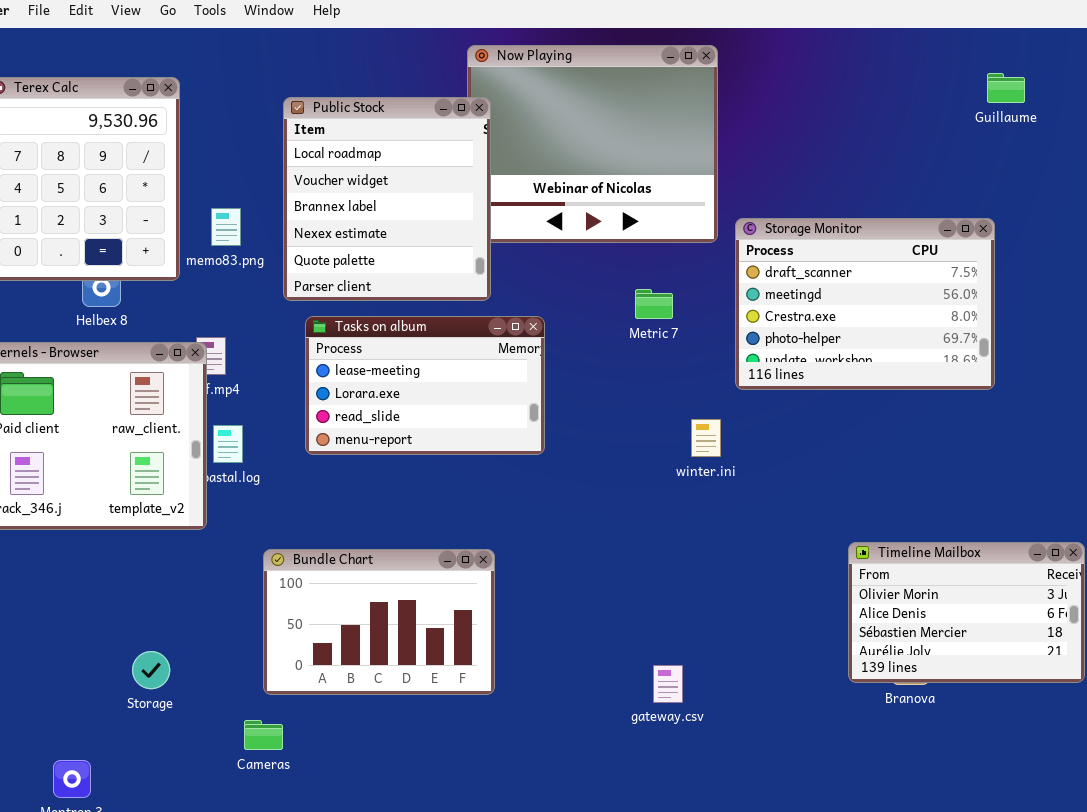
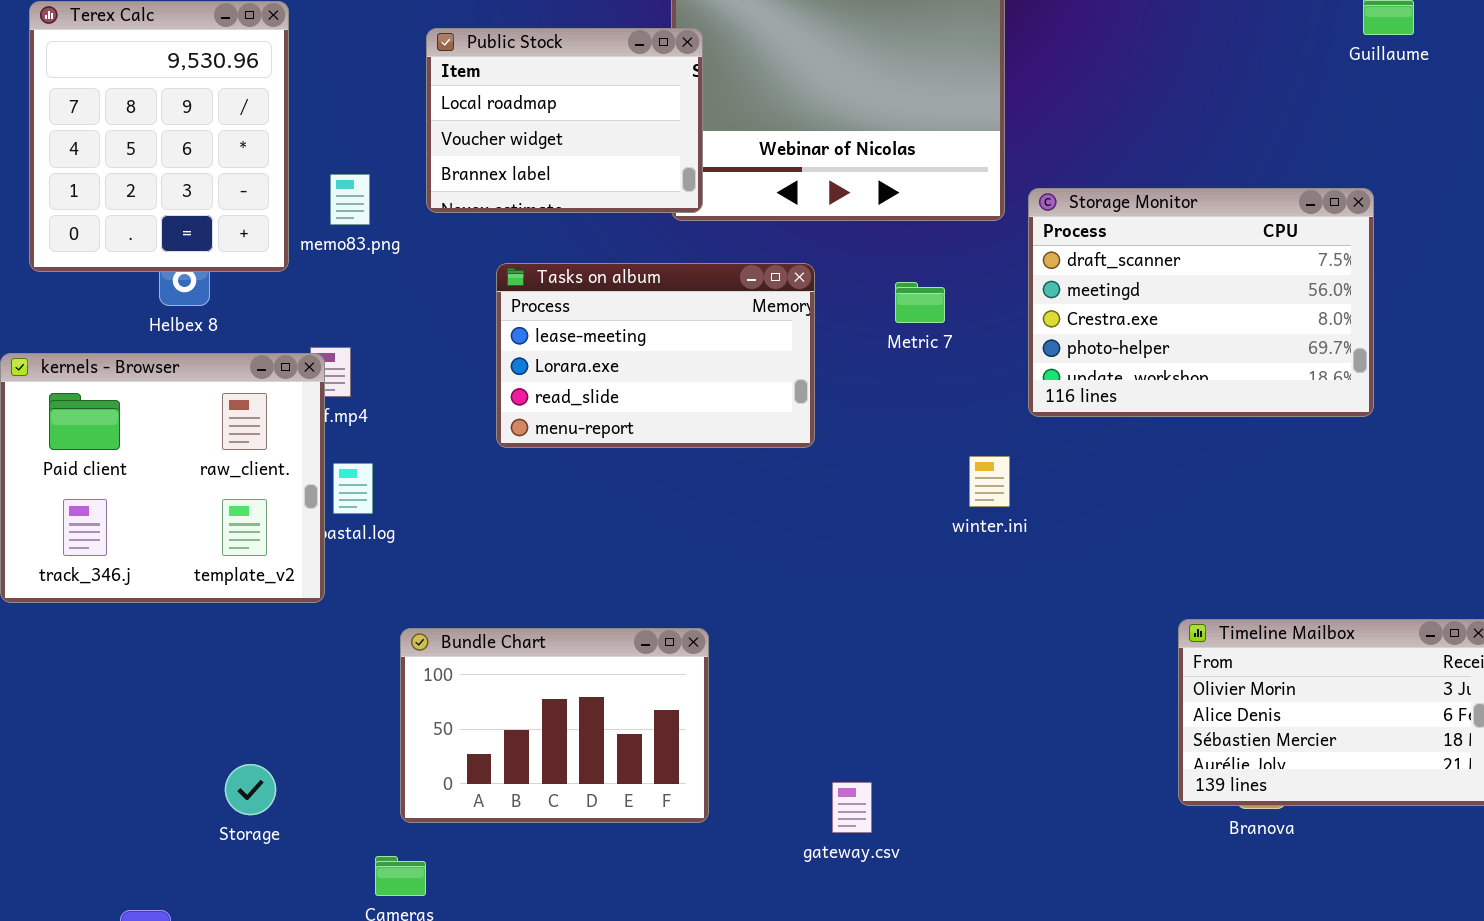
Public Stock: [283,97,491,301] -> [426,28,703,213], resized
Tasks on album: [305,316,545,455] -> [496,263,815,448], moved
gateway.csv: [653,665,683,703] -> [832,782,872,833], moved

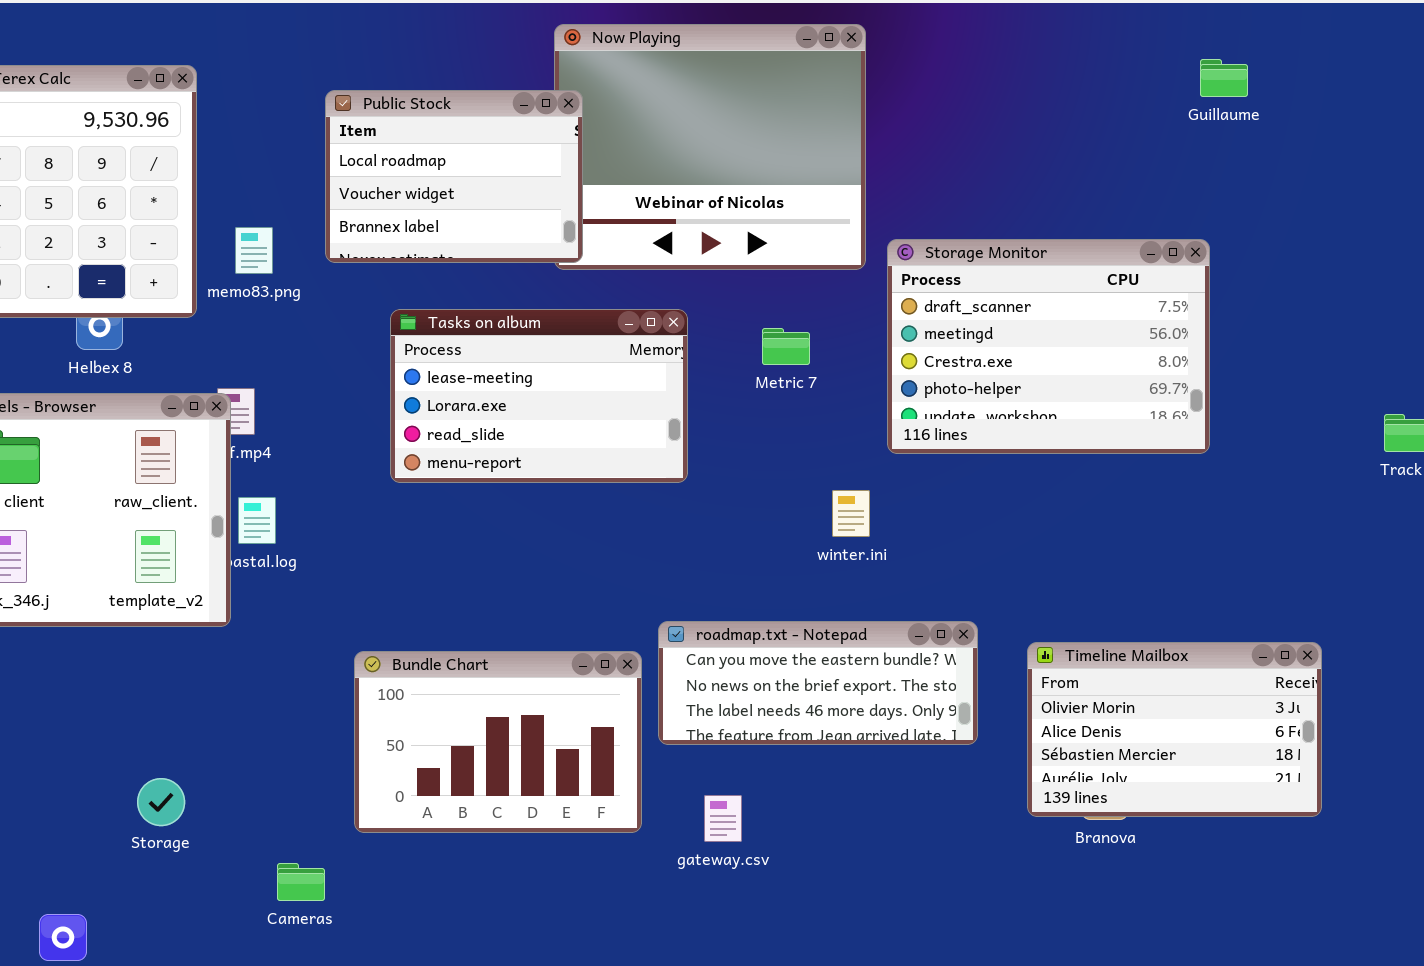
roadmap.txt - Notepad: none -> [658,621,978,745], opened
Bundle Chart: [400,628,709,823] -> [354,651,642,833], moved

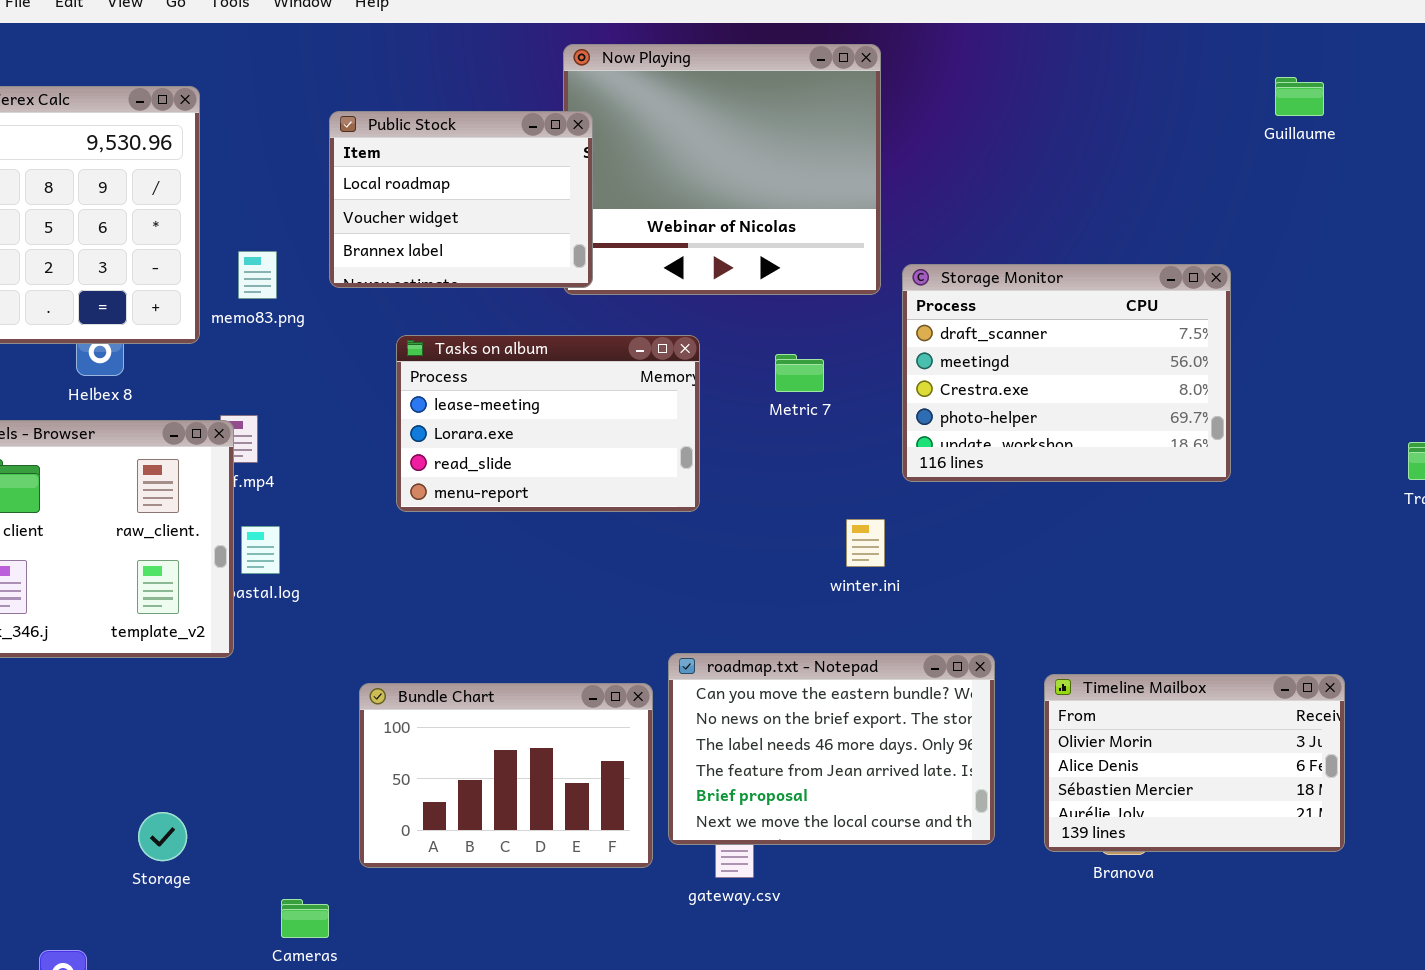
Guillaume: [1200,59,1248,97] -> [1275,77,1324,116], moved
roadmap.txt - Notepad: [658,621,978,745] -> [668,653,995,845], resized

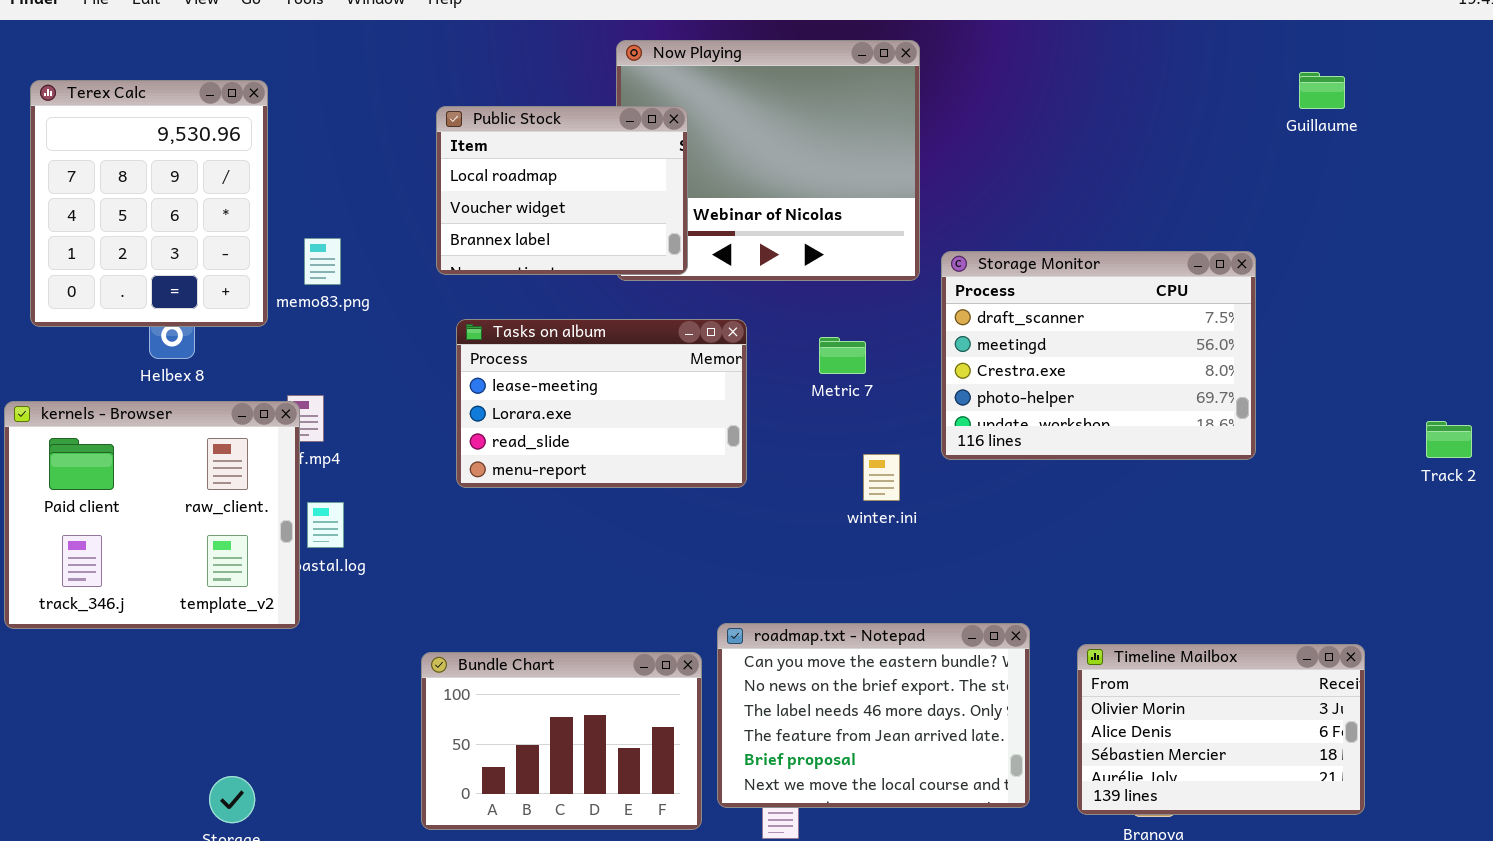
Public Stock: [329,111,593,288] -> [436,106,688,275], moved
winter.ini: [846,519,885,567] -> [863,454,900,501], moved

